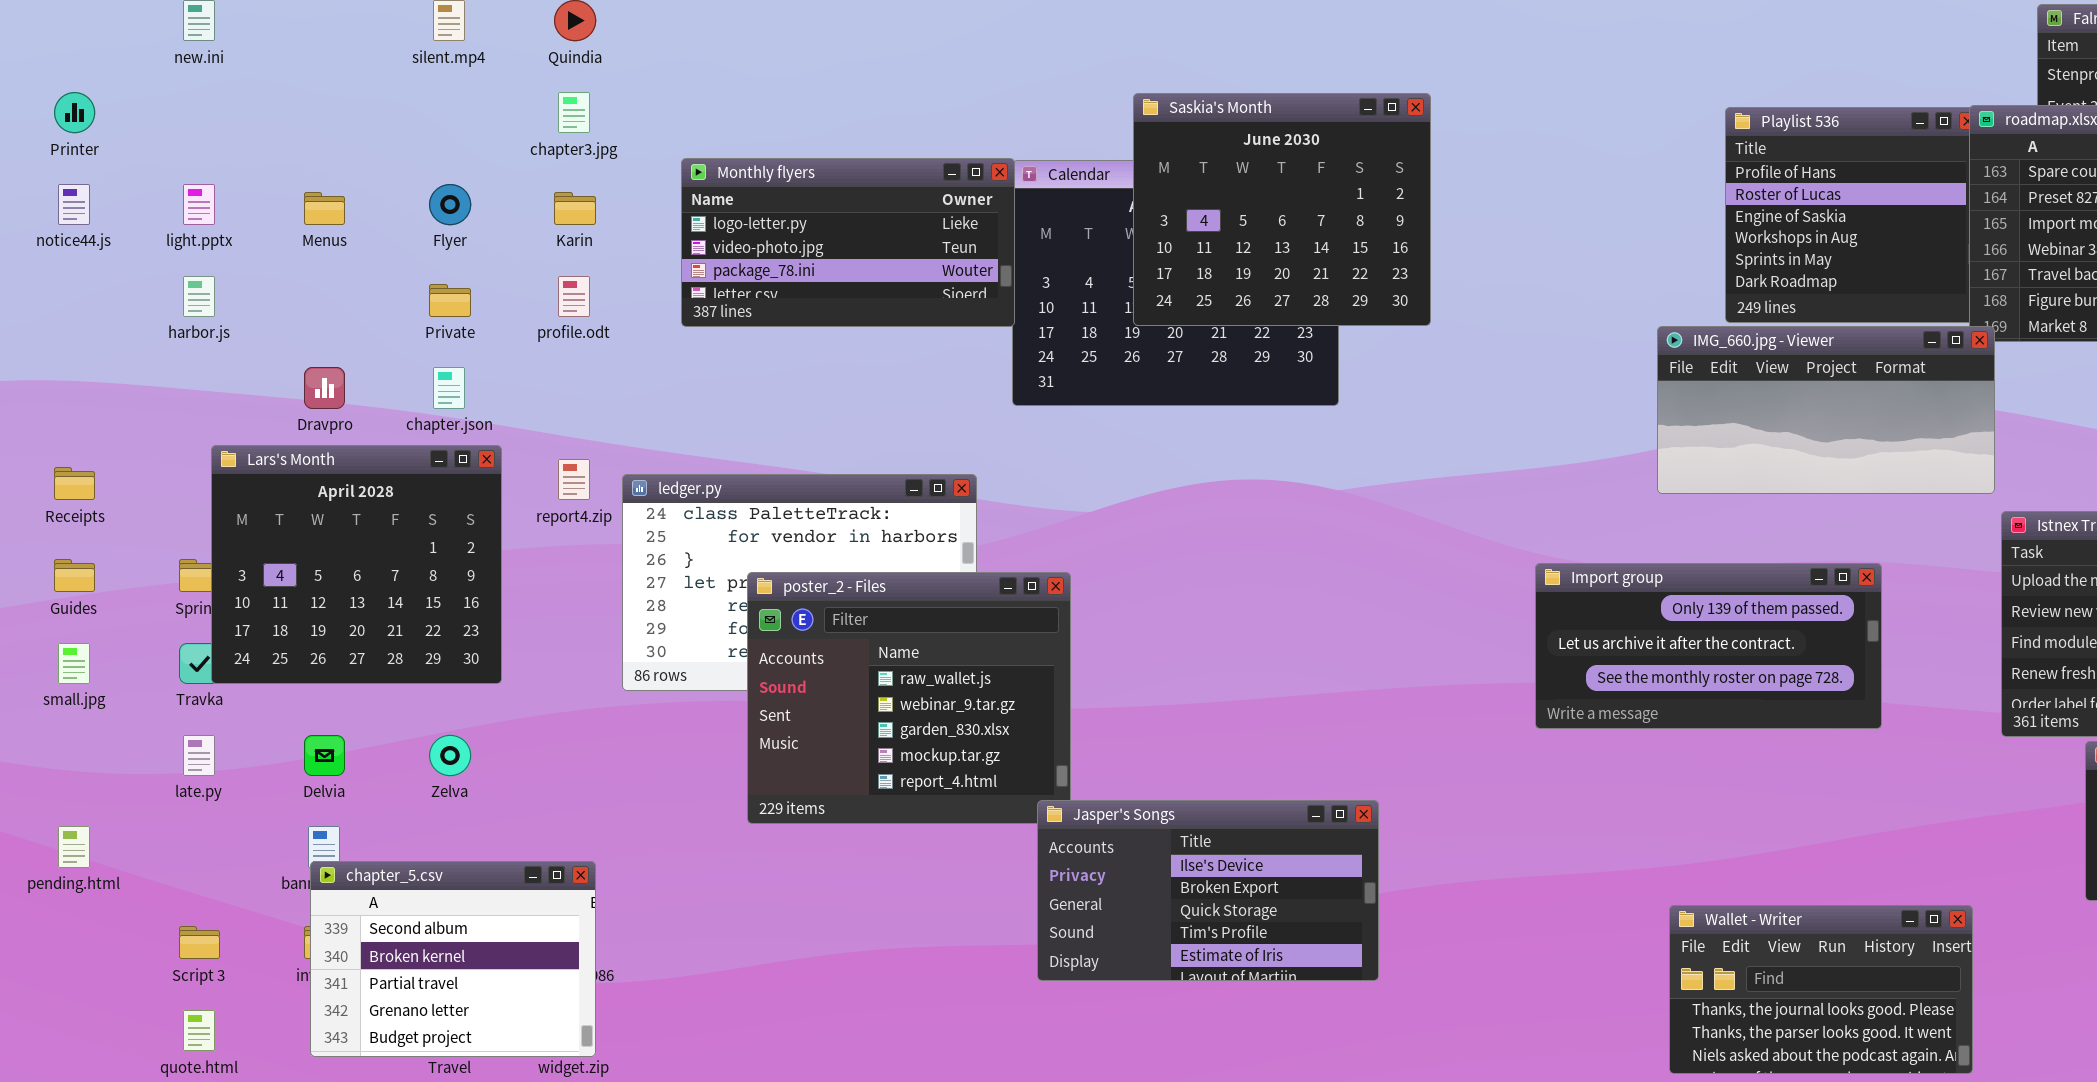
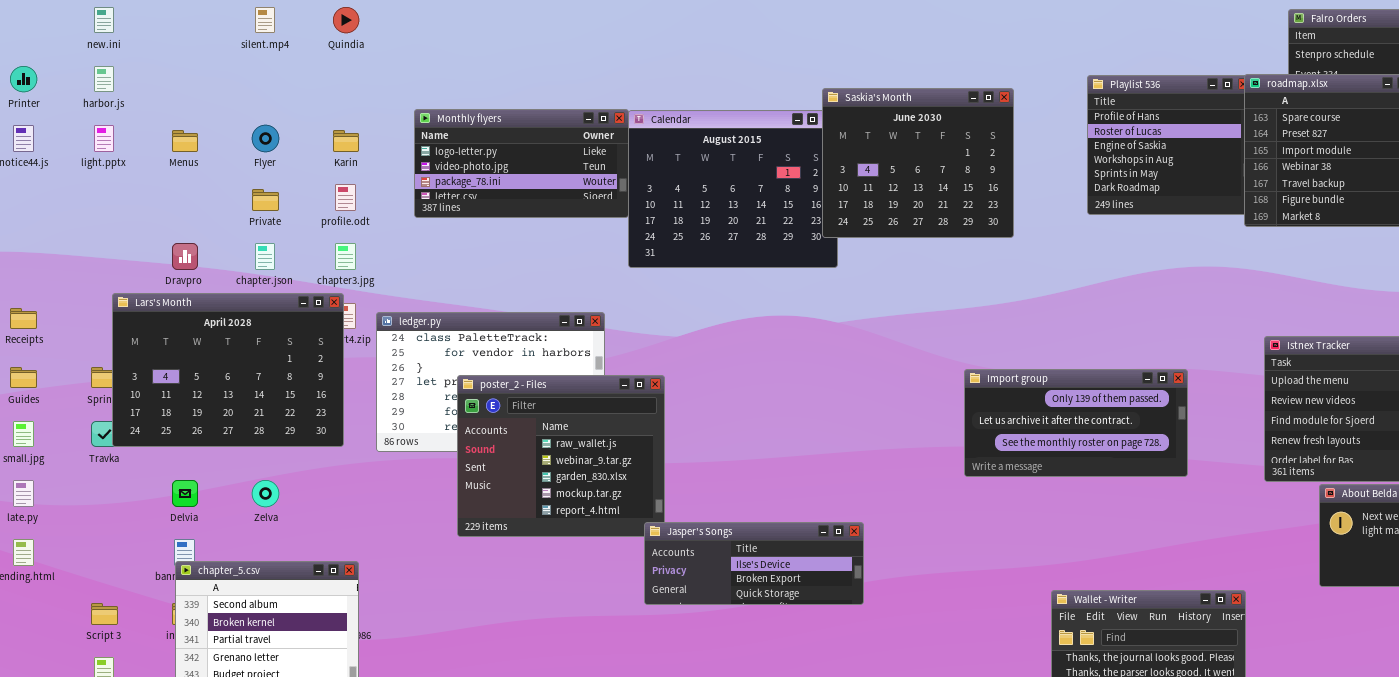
chapter3.jpg: [558,92,590,133] -> [335,243,356,270], moved
Saskia's Month: [1133,93,1431,326] -> [822,88,1014,238], moved
harbor.js: [183,276,215,317] -> [94,66,114,92], moved
IMG_660.jpg - Viewer: [1657,326,1995,494] -> none, closed
Lars's Month: [211,445,502,684] -> [112,293,344,447], resized
late.py: [183,735,215,776] -> [13,480,34,507], moved
Jasper's Songs: [1037,800,1379,981] -> [644,522,864,605], resized

